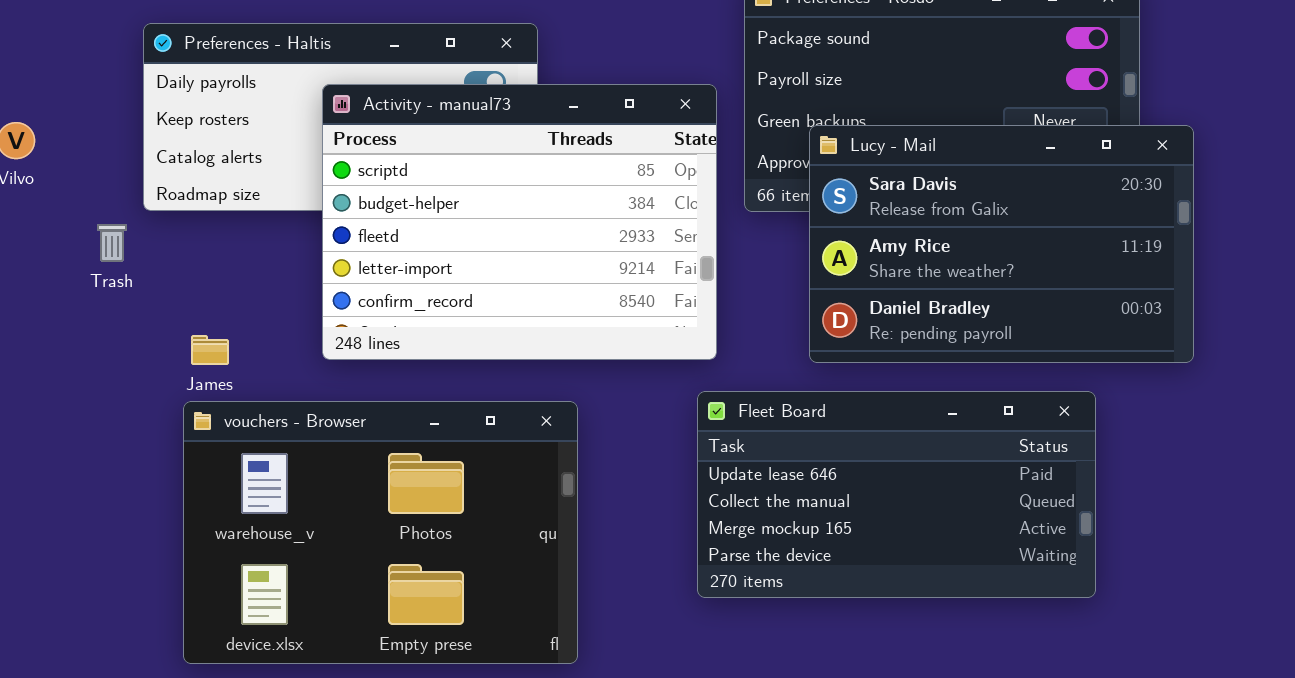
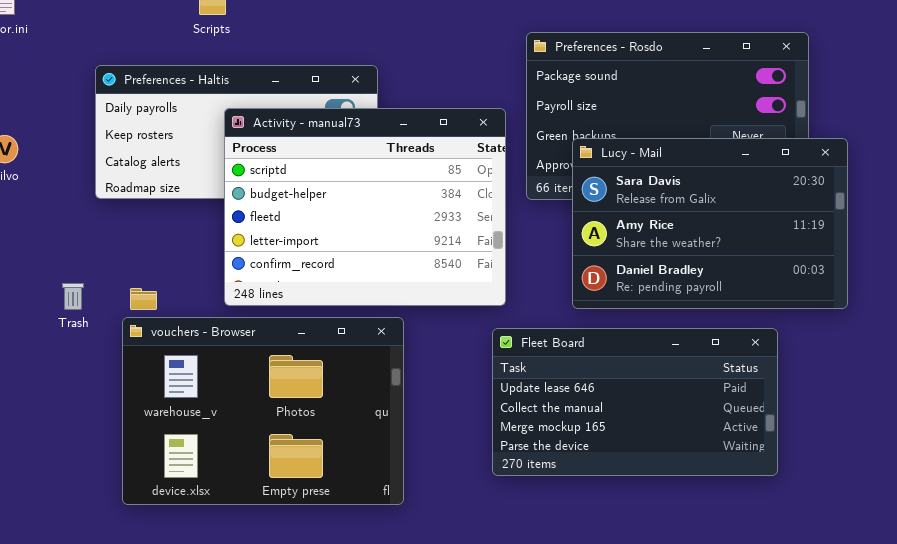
Trash: [97,224,127,262] -> [62,283,84,310], moved
vouchers - Browser: [183,401,578,664] -> [122,317,404,505], moved

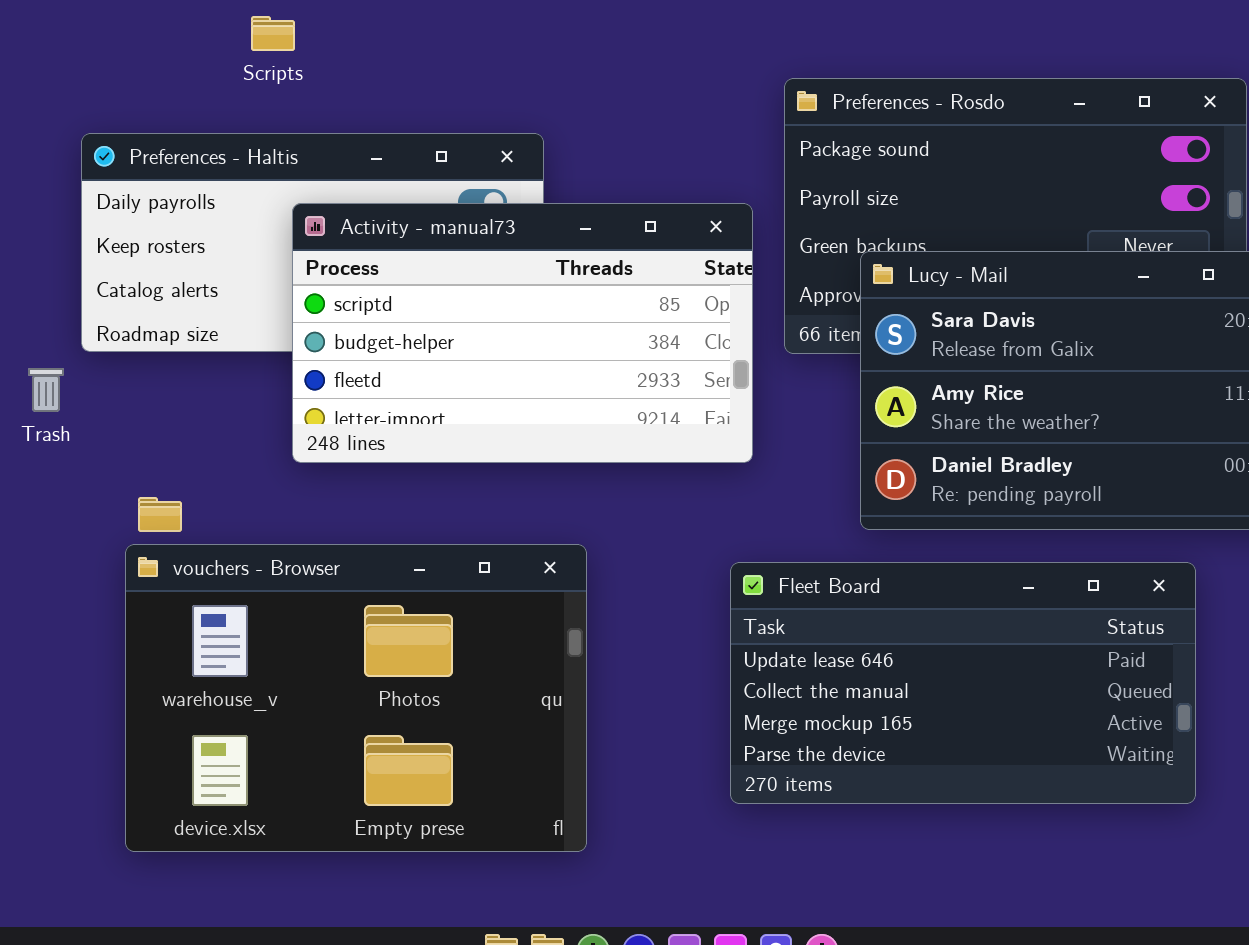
Activity - manual73: [224,108,506,306] -> [292,203,753,463], resized
Trash: [62,283,84,310] -> [28,368,64,412], moved

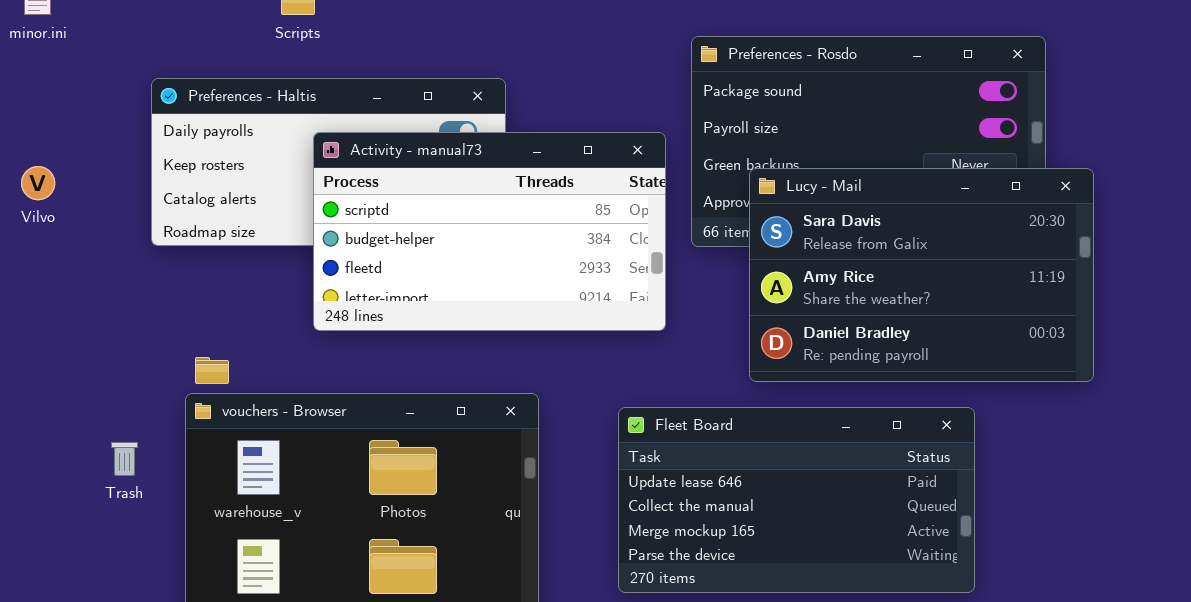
Trash: [28,368,64,412] -> [111,442,138,476], moved
Fleet Board: [730,562,1196,804] -> [618,407,975,593], moved

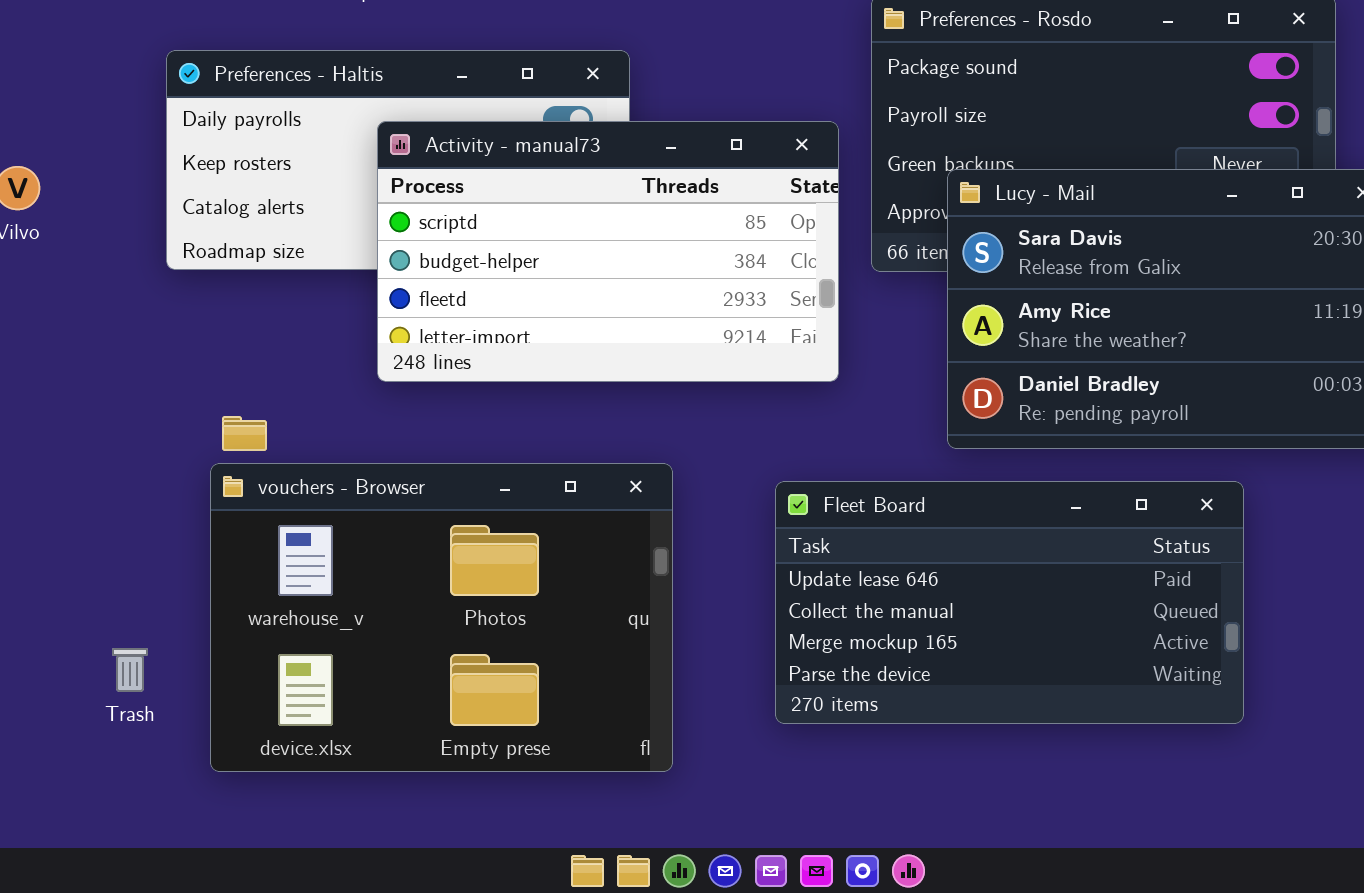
Trash: [111,442,138,476] -> [112,648,148,692], moved

